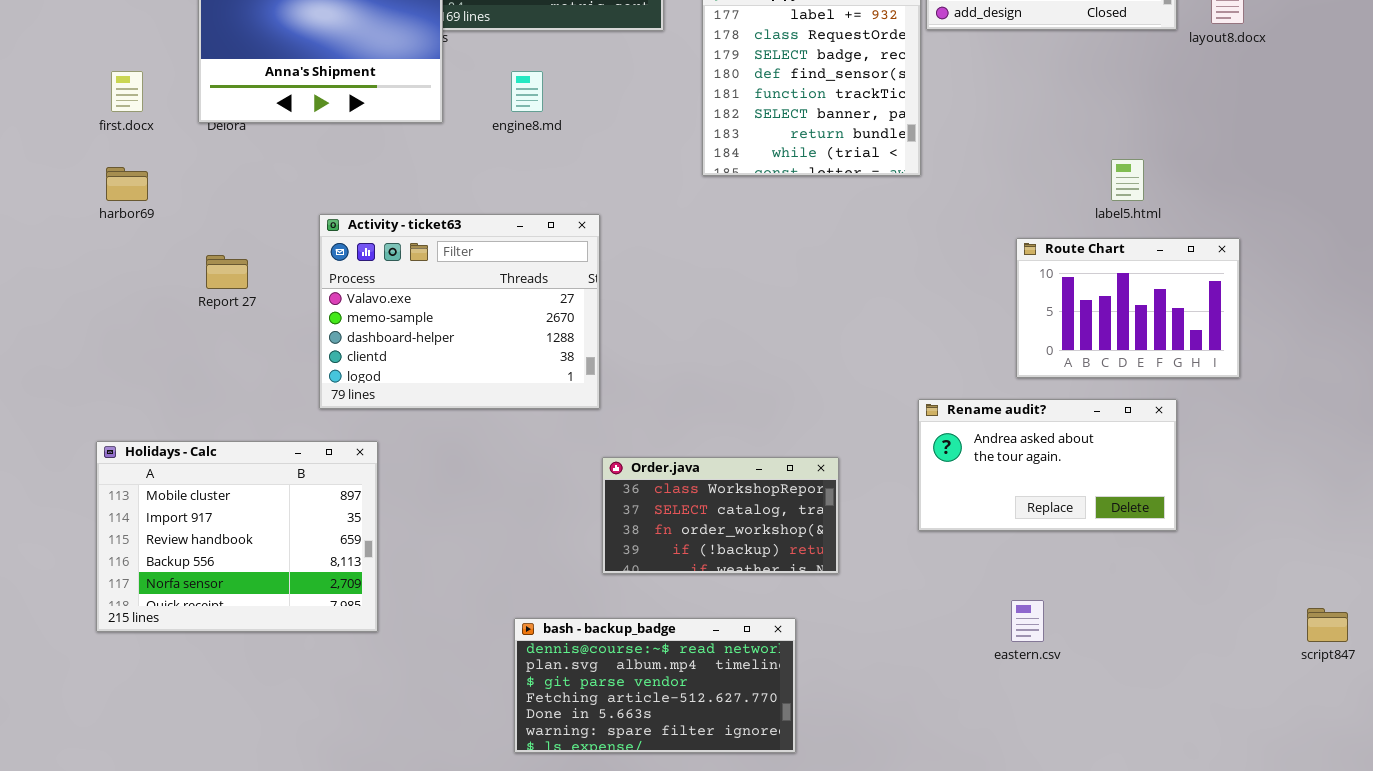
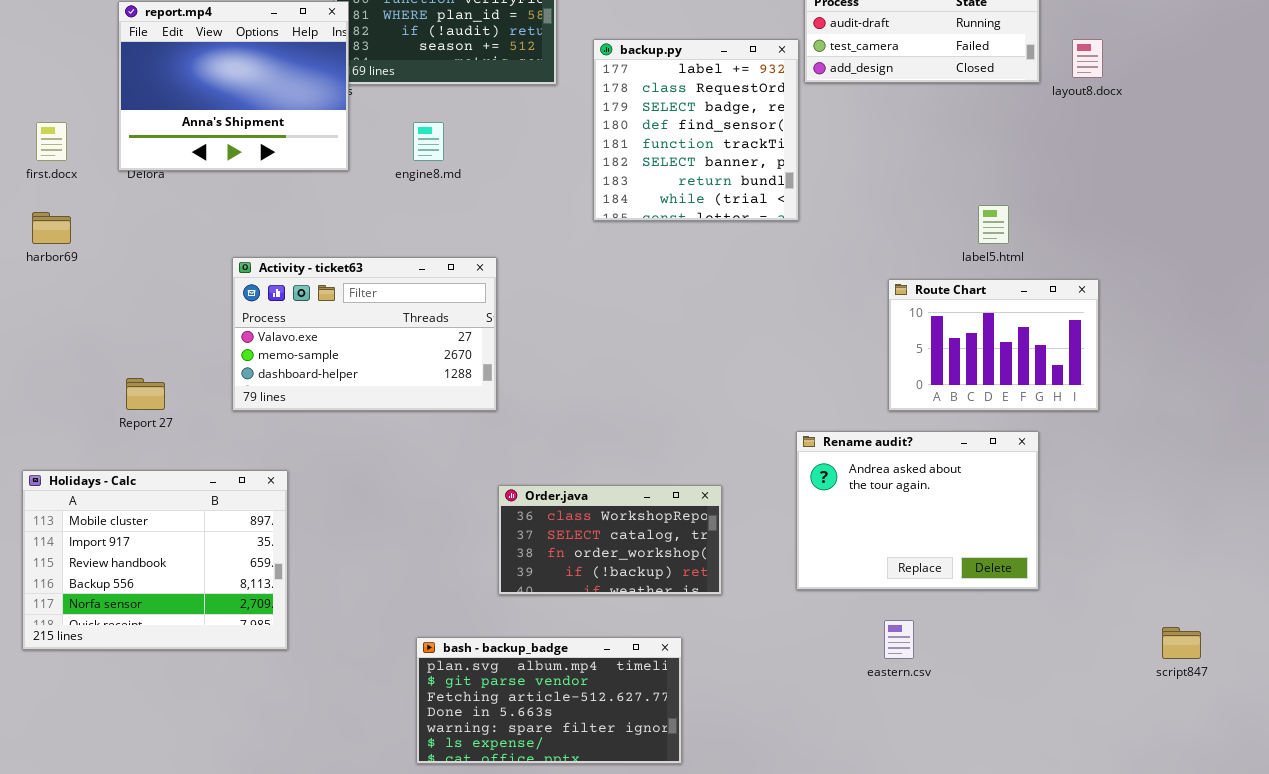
Activity - ticket63: [319,214,600,409] -> [232,257,497,411], resized
Report 27: [206,255,248,289] -> [126,378,165,410], moved
Rename audit?: [918,399,1177,531] -> [796,431,1039,590], resized
bash - backup_badge: [514,618,796,753] -> [416,637,682,764], scrolled down 1 row

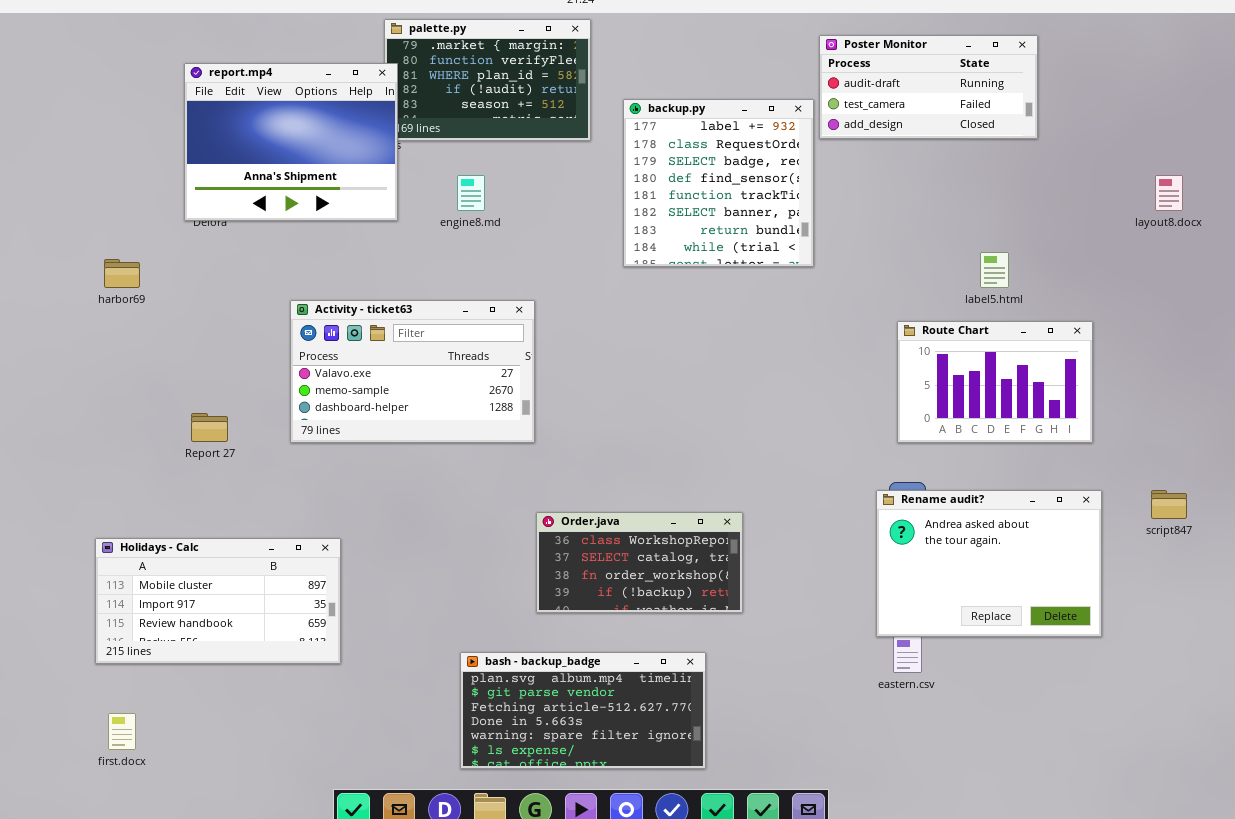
layout8.docx: [1072,39,1103,78] -> [1155,175,1183,211], moved
first.docx: [36,122,67,161] -> [108,713,136,750], moved
Rename audit?: [796,431,1039,590] -> [876,490,1102,637], moved
Holidays - Calc: [22,470,288,650] -> [95,538,341,664], resized
script847: [1162,627,1201,659] -> [1151,490,1187,519], moved

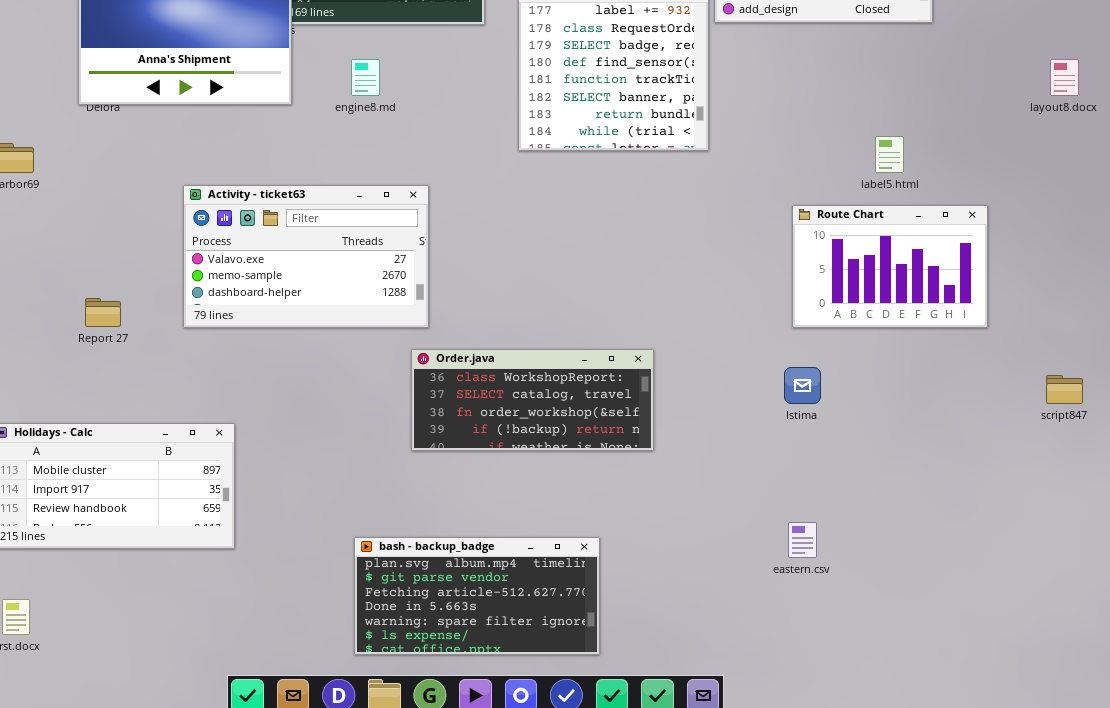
Rename audit?: [876,490,1102,637] -> none, closed
Order.java: [536,512,743,613] -> [411,349,654,451], moved, resized

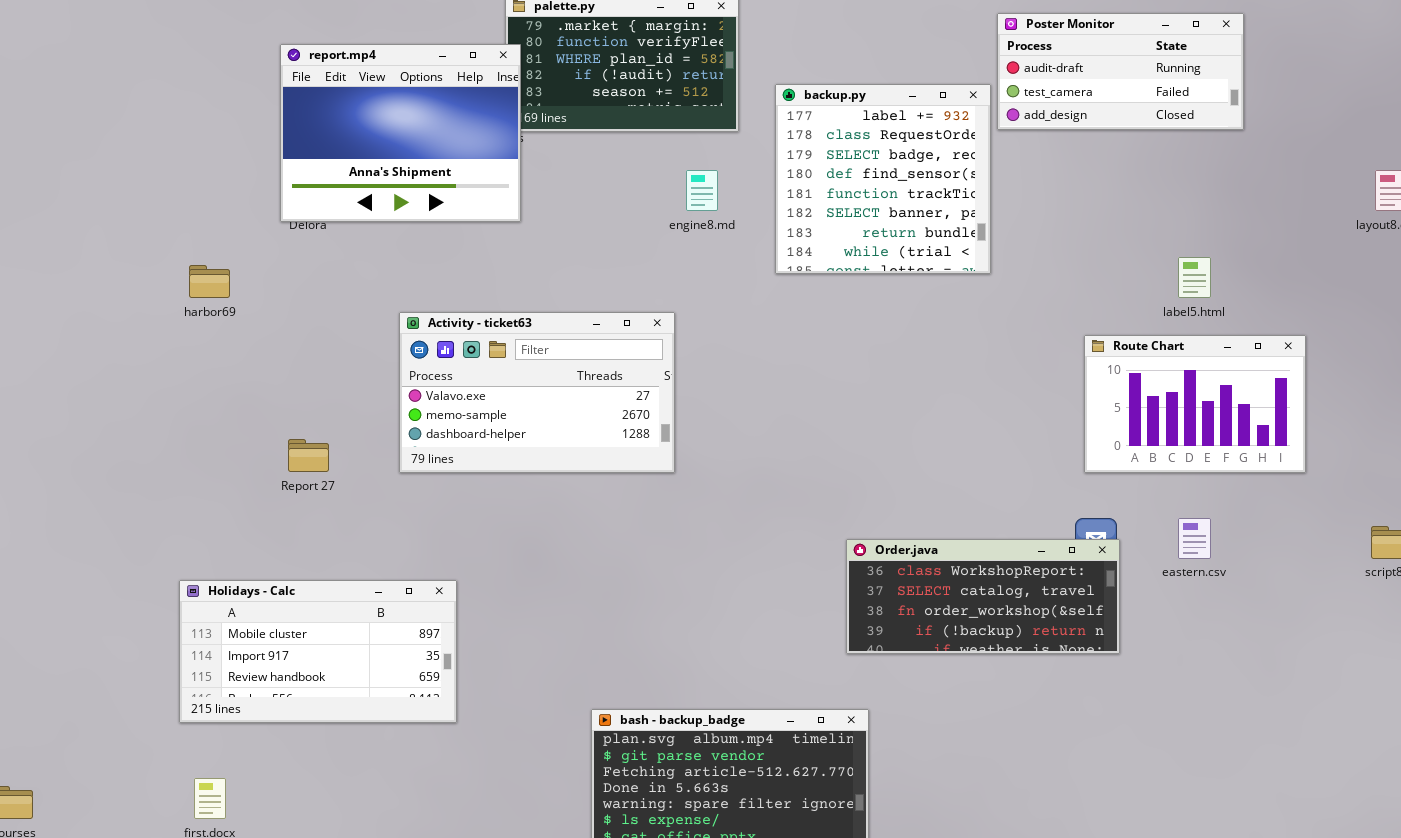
engine8.md: [351,59,380,96] -> [686,170,718,211], moved
Order.java: [411,349,654,451] -> [846,539,1120,654], moved
eastern.csv: [788,522,817,558] -> [1178,518,1211,559], moved

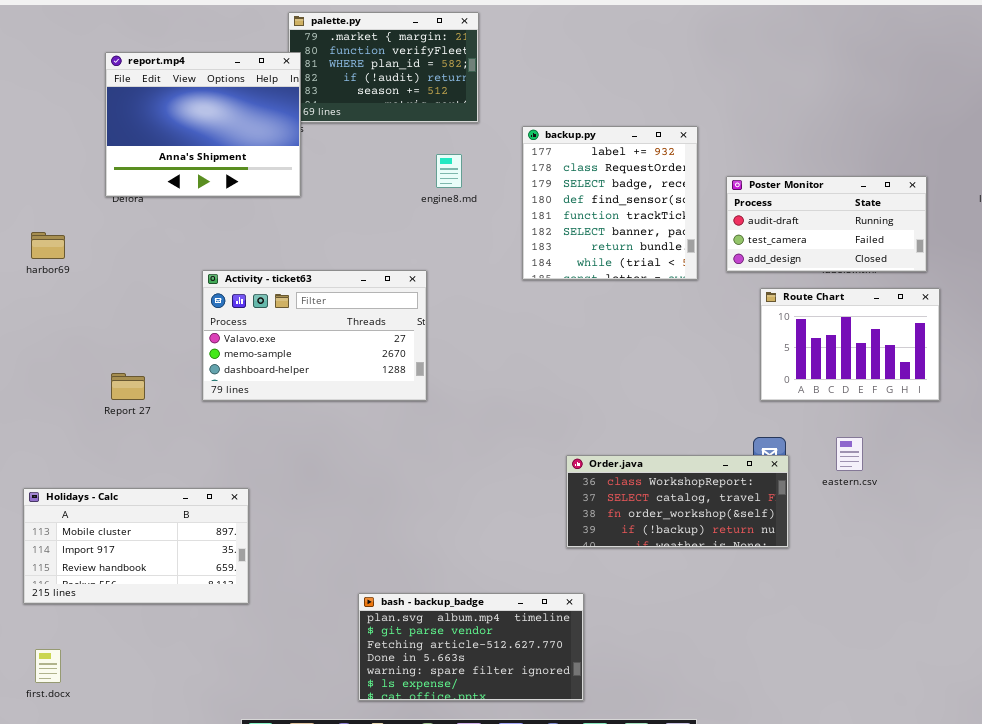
Poster Monitor: [997,13,1244,130] -> [726,176,927,272], moved
backup.py: [775,84,991,274] -> [522,126,698,280], moved

